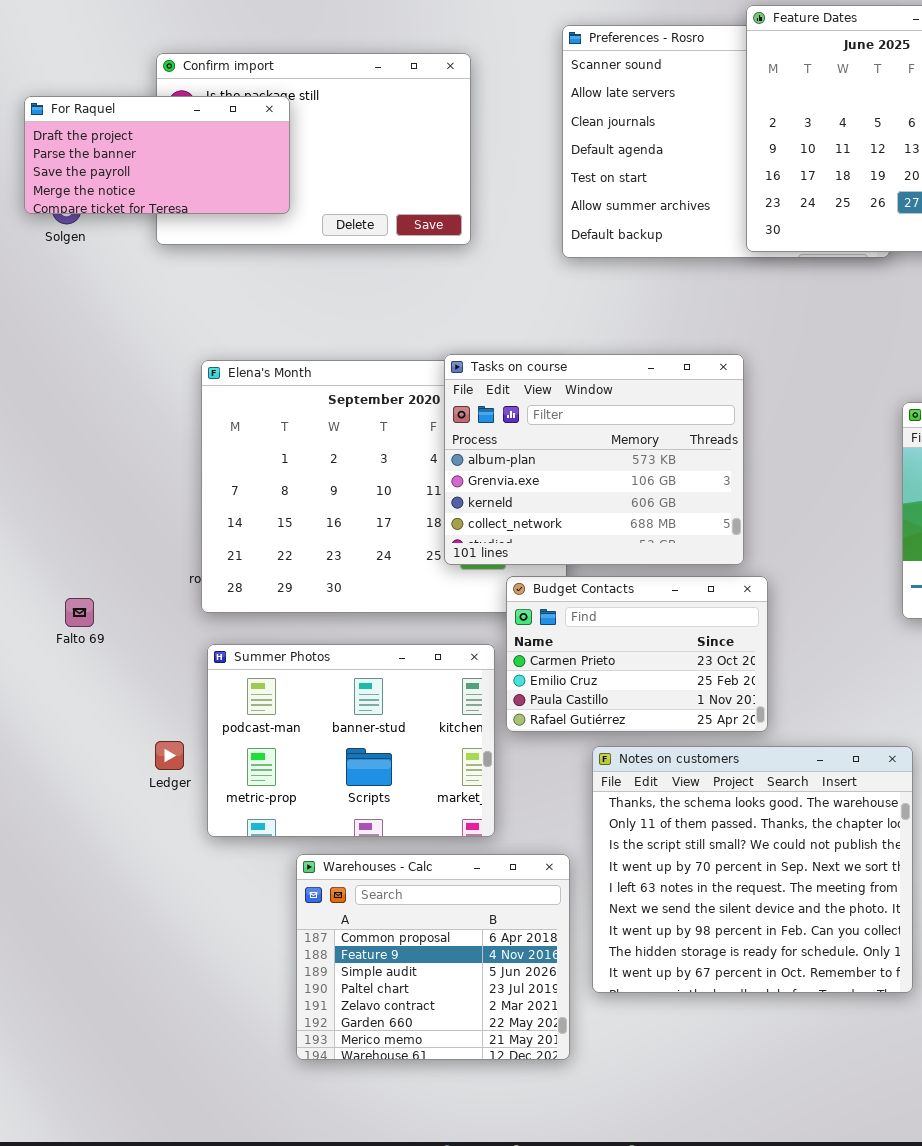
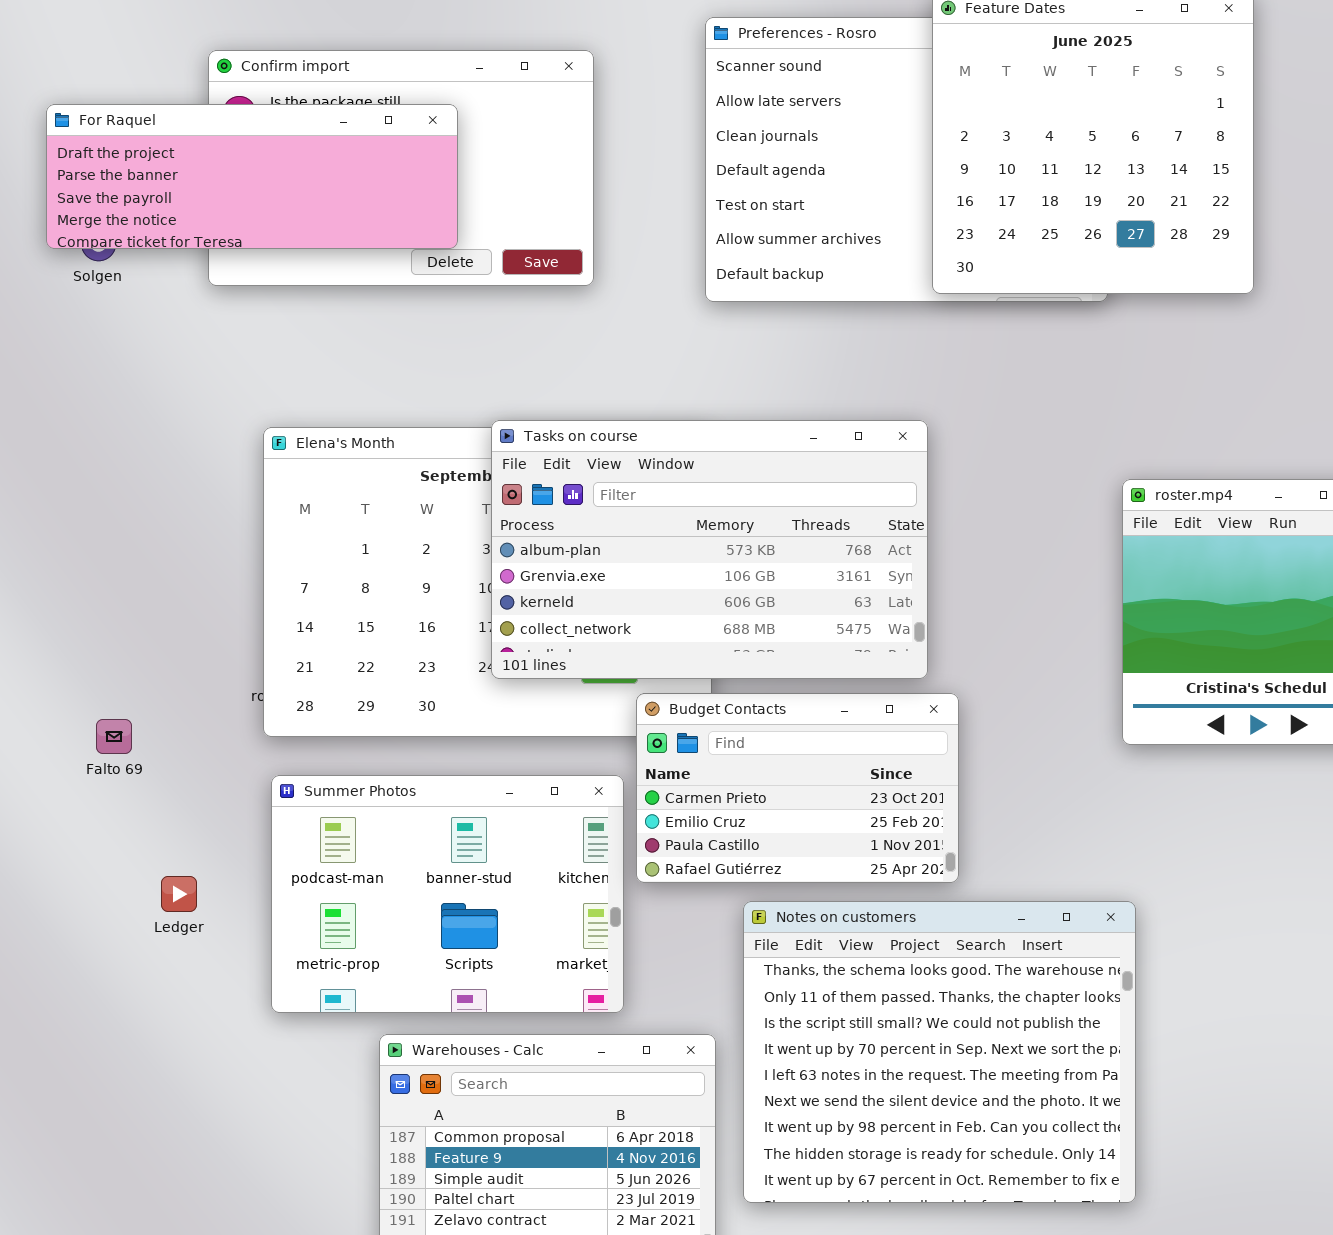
For Raquel: [24,96,290,214] -> [46,104,458,249], resized
Tasks on course: [444,354,744,565] -> [491,420,928,679], resized
Ledger: [155,741,184,770] -> [161,876,197,912], moved

